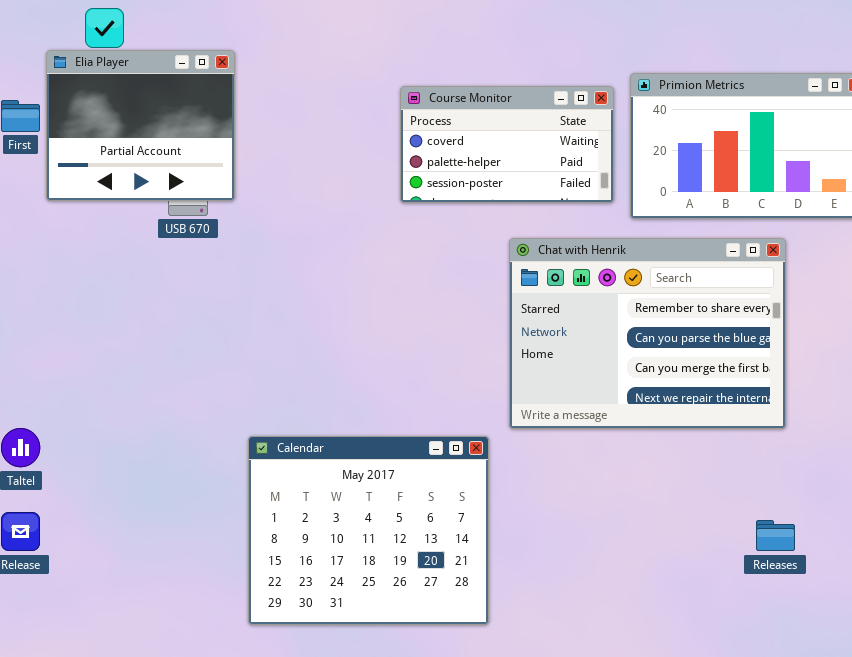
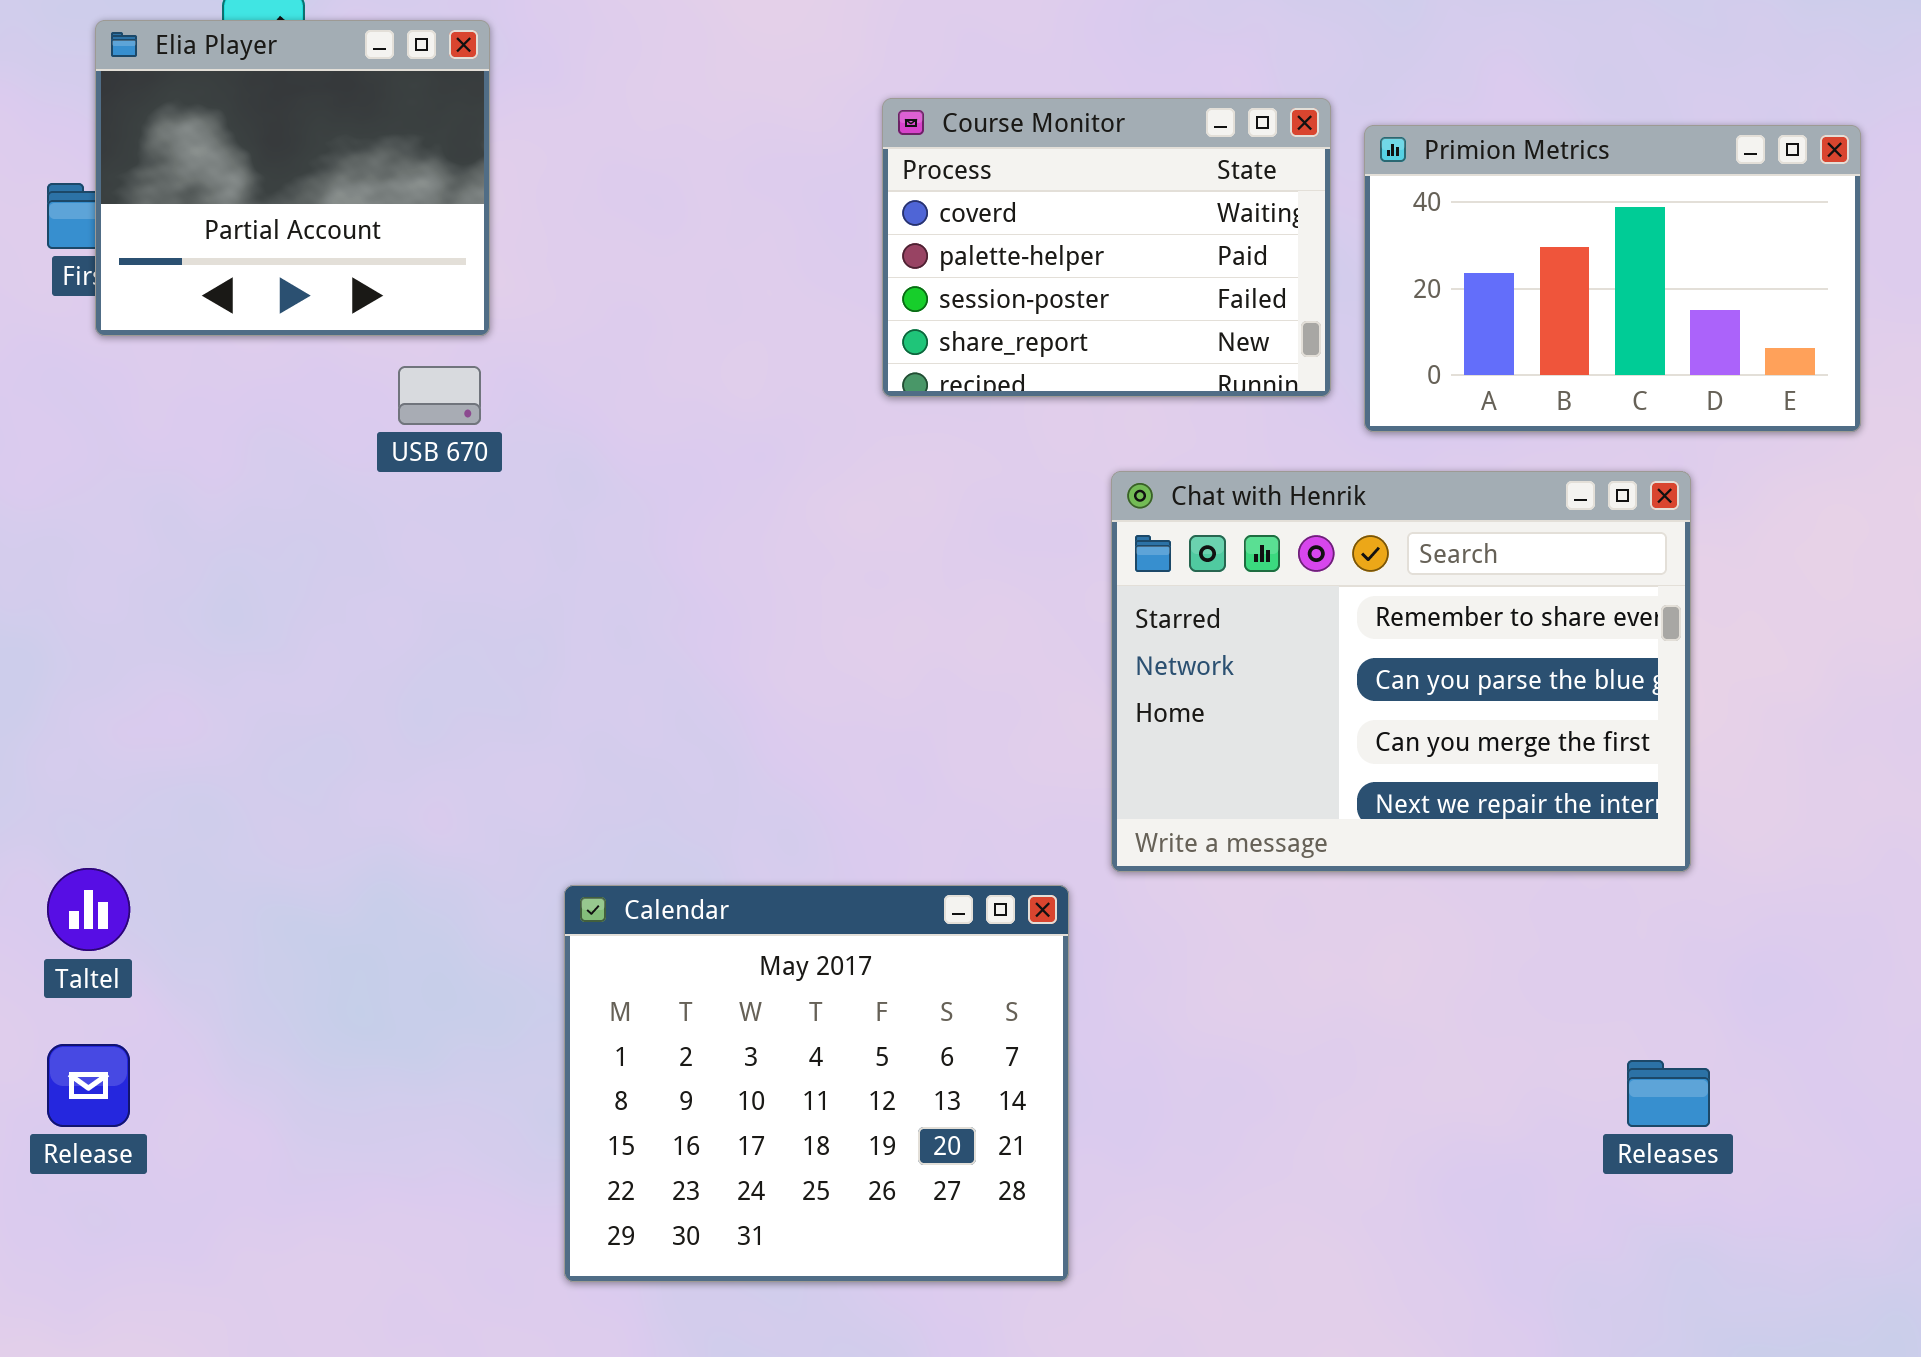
Elia Player: [46,50,235,201] -> [95,20,490,336], moved
Course Monitor: [400,86,614,203] -> [882,98,1331,397], resized

